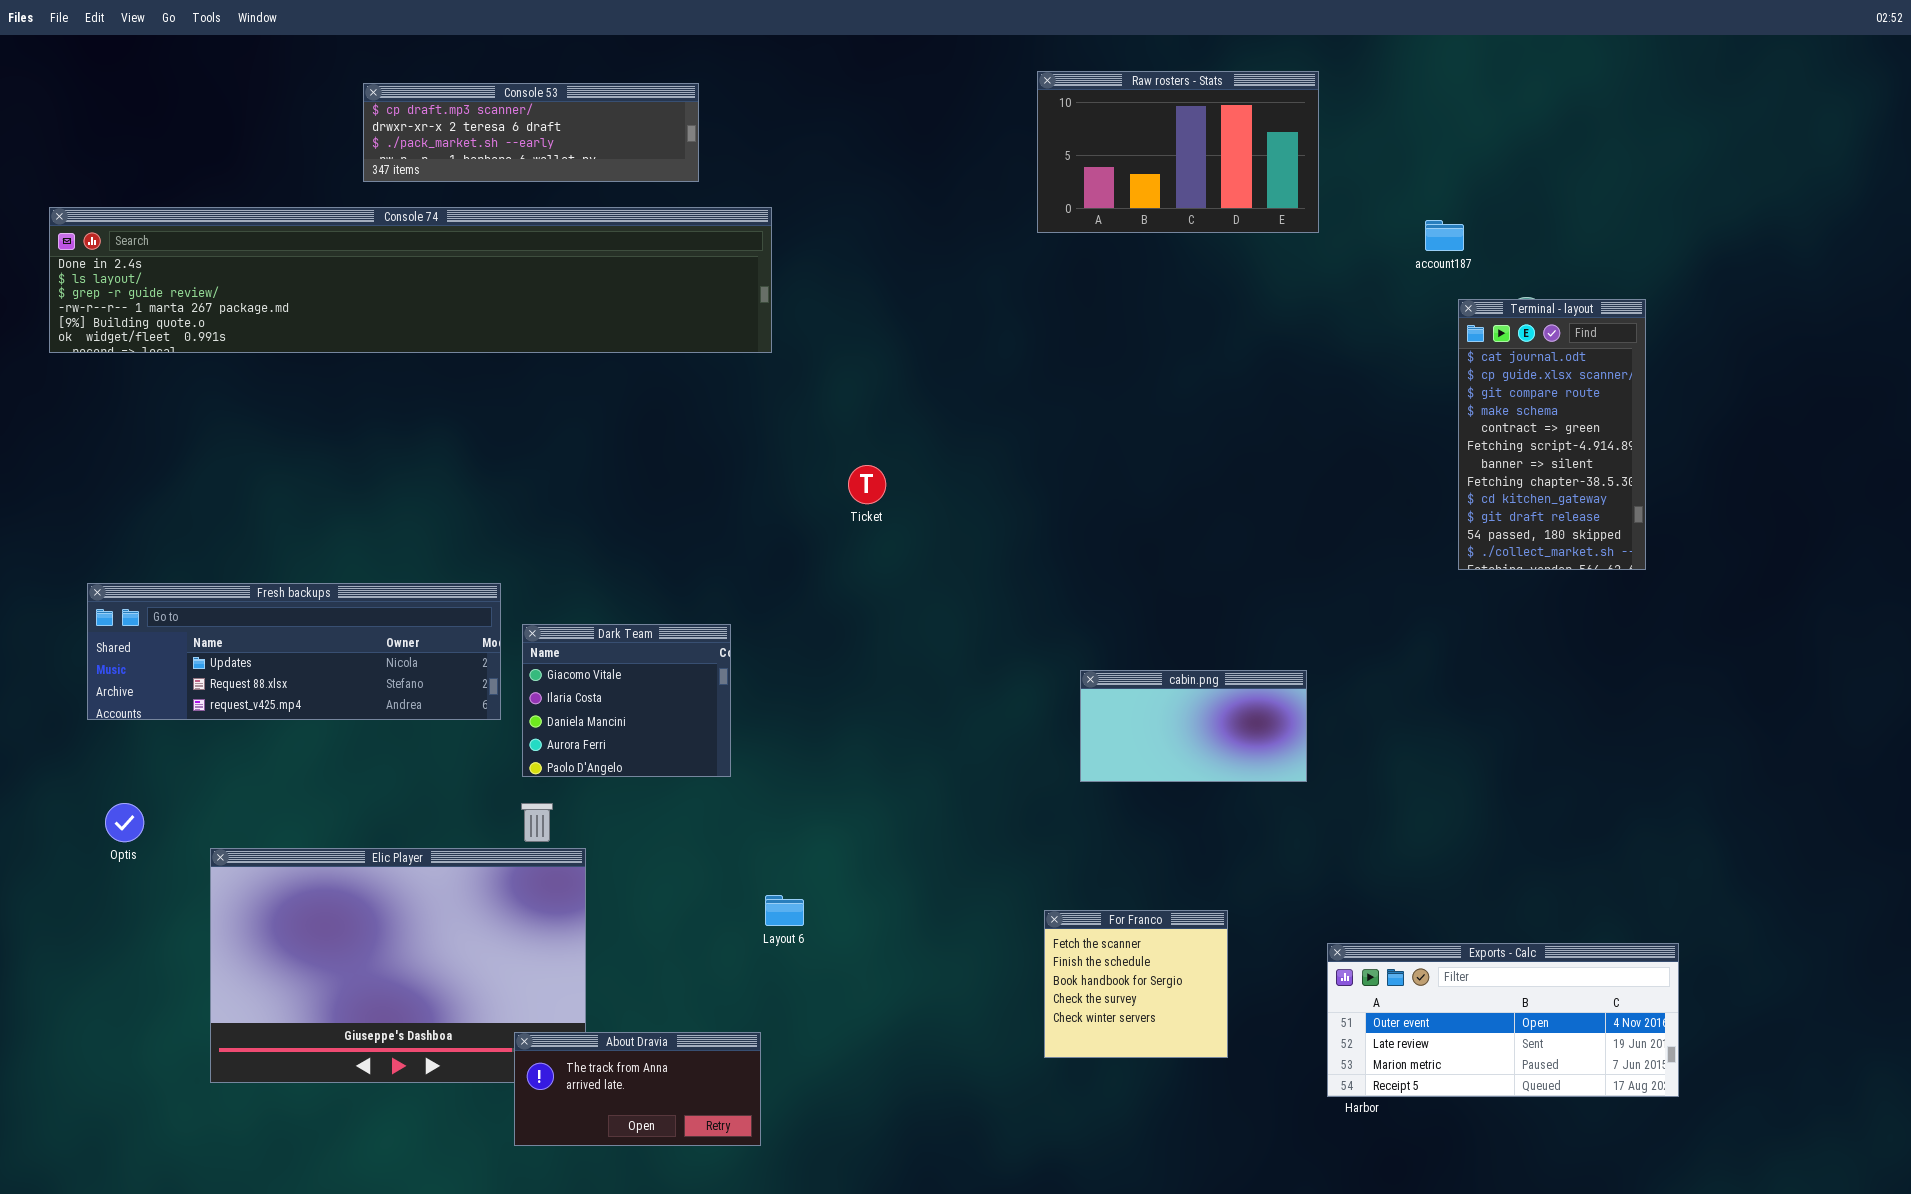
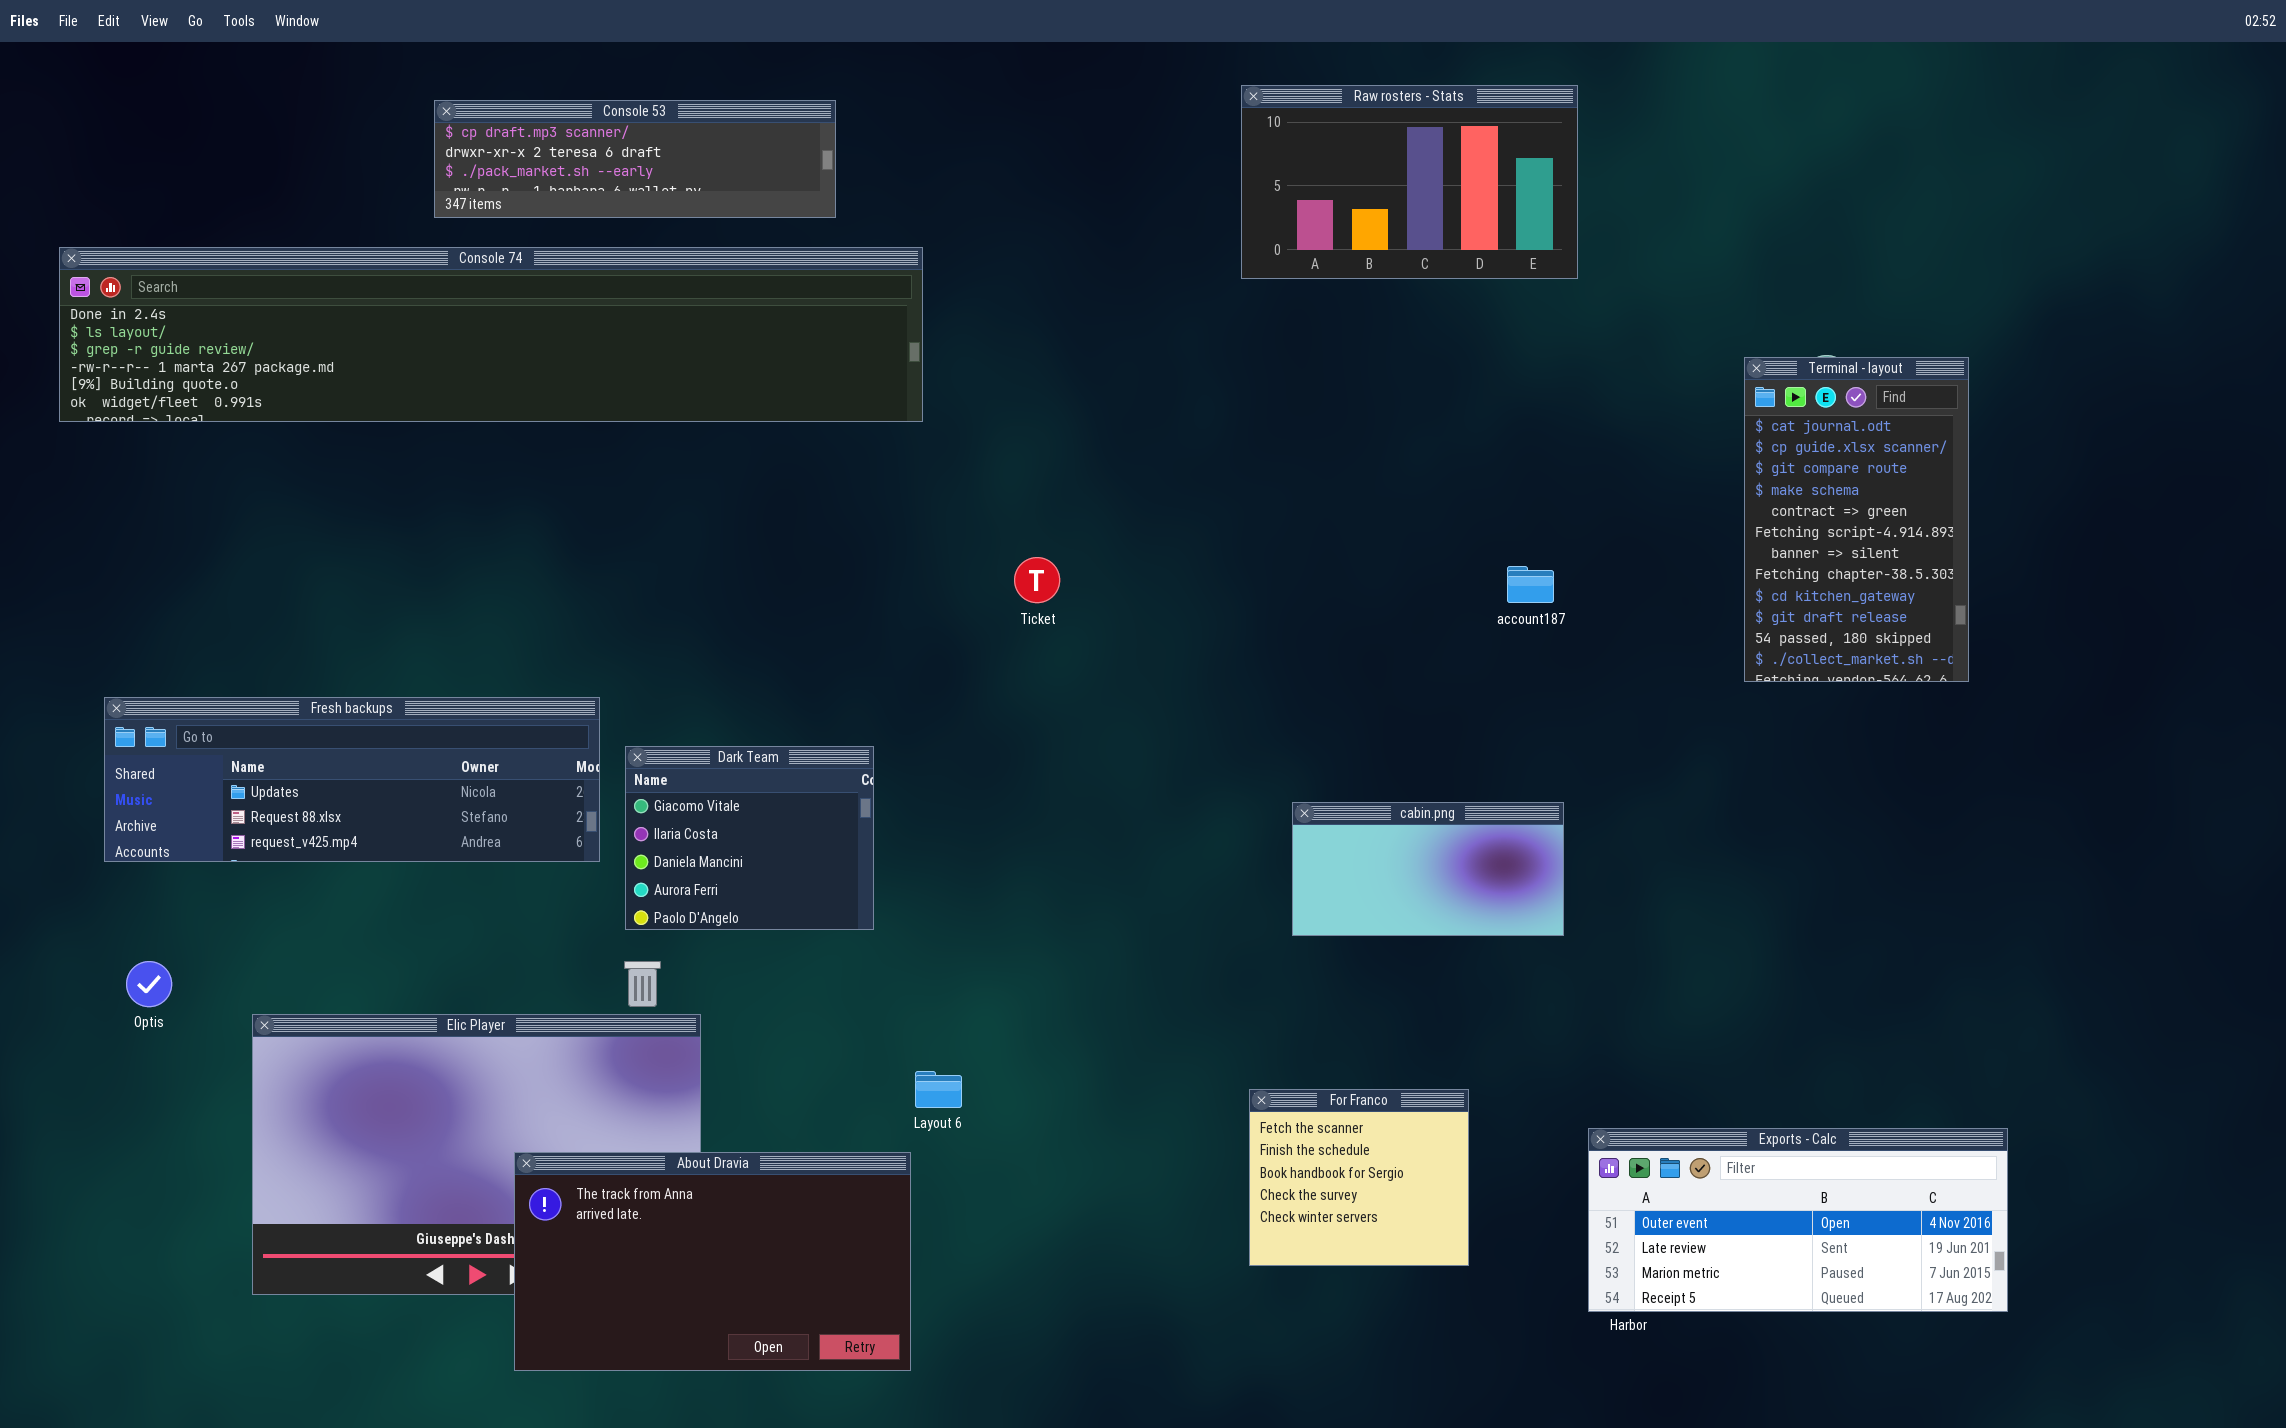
account187: [1425,220,1464,251] -> [1507,566,1554,603], moved
About Dravia: [514,1032,761,1146] -> [514,1152,911,1371], resized

